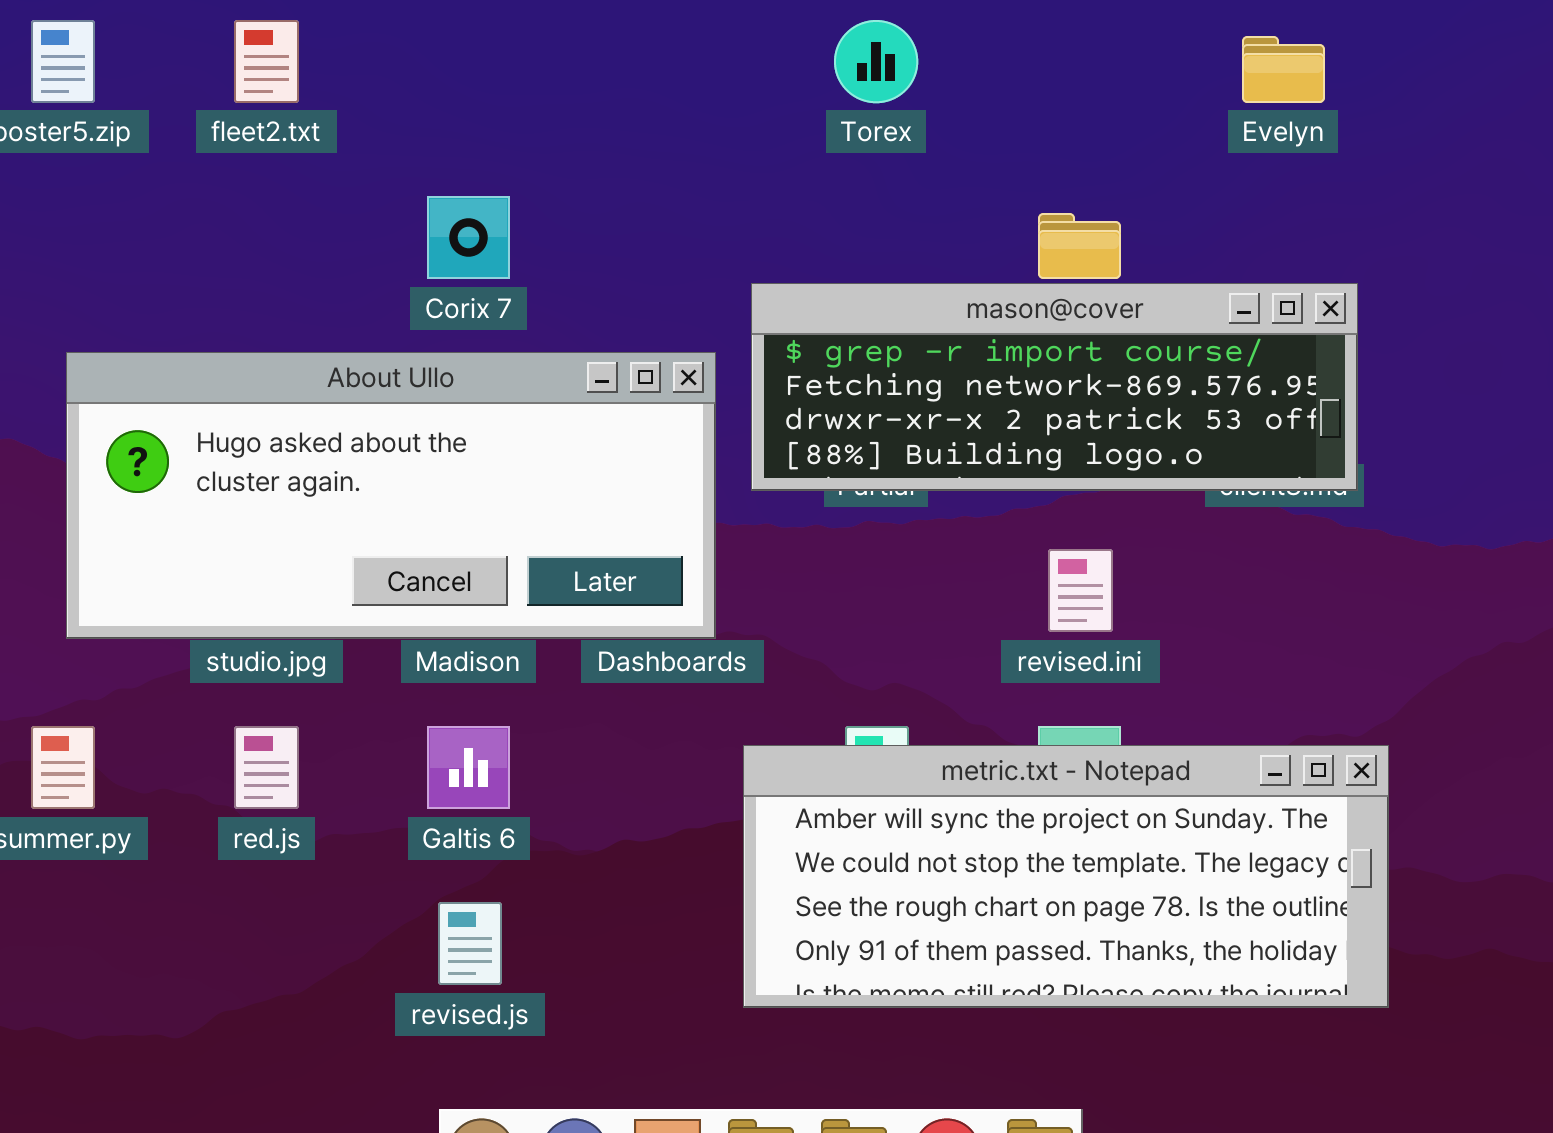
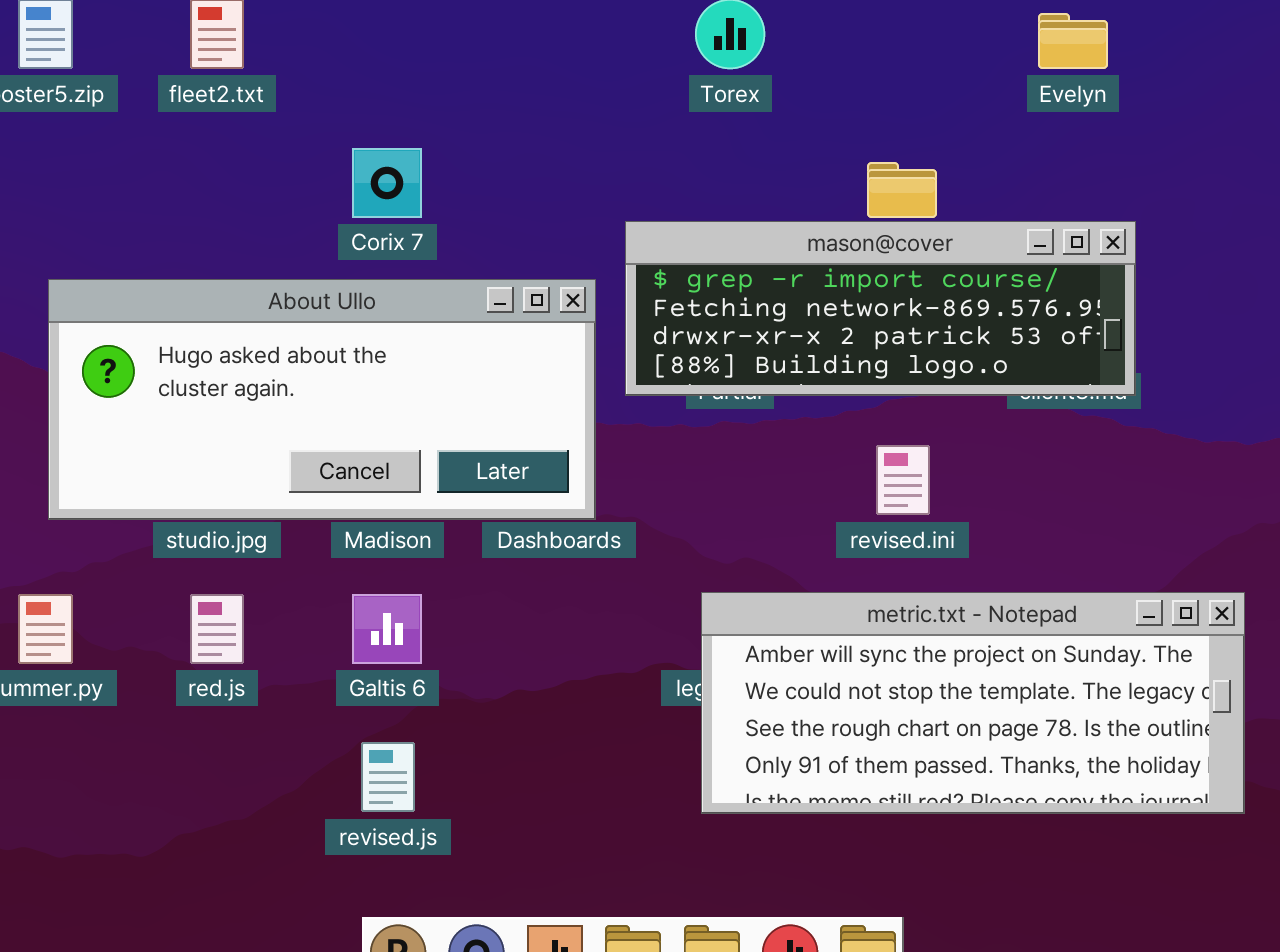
metric.txt - Notepad: [743,745,1389,1008] -> [701,592,1245,814], moved

